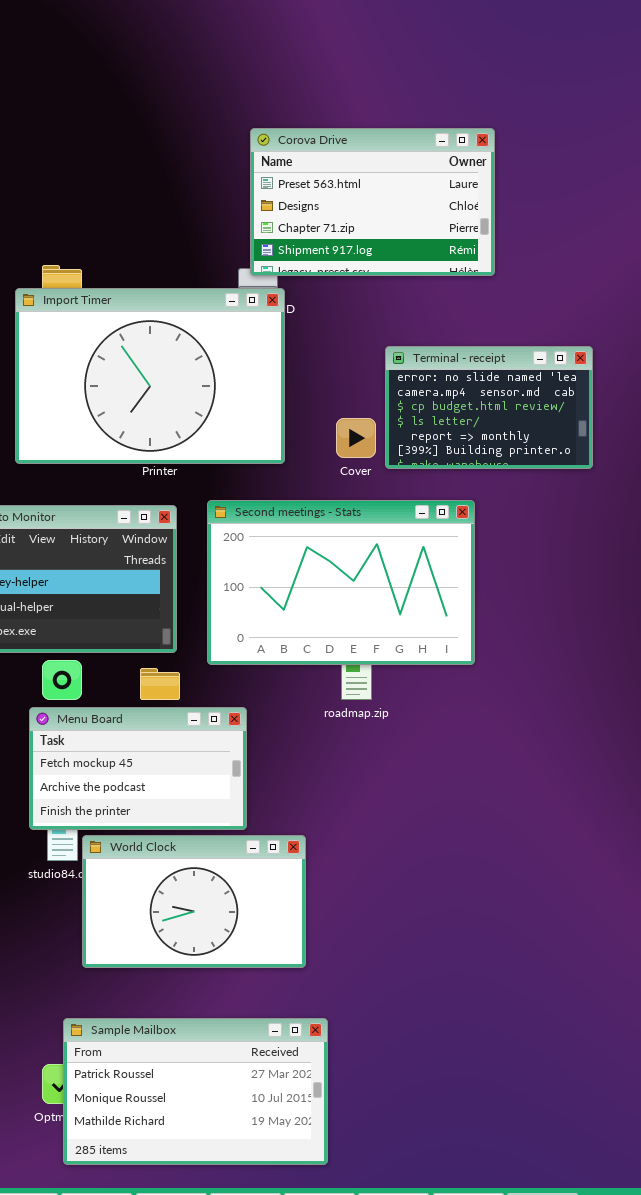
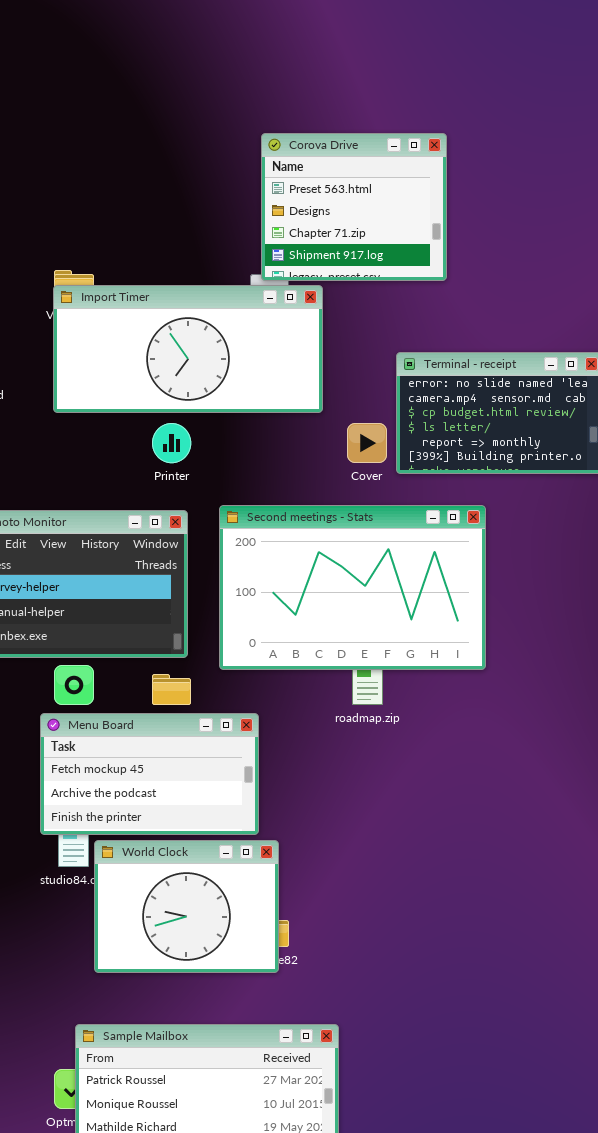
Corova Drive: [250,128,495,276] -> [261,133,447,281], resized
Import Timer: [15,288,285,464] -> [53,285,323,413], moved, resized
World Clock: [82,835,306,968] -> [94,840,279,973], resized

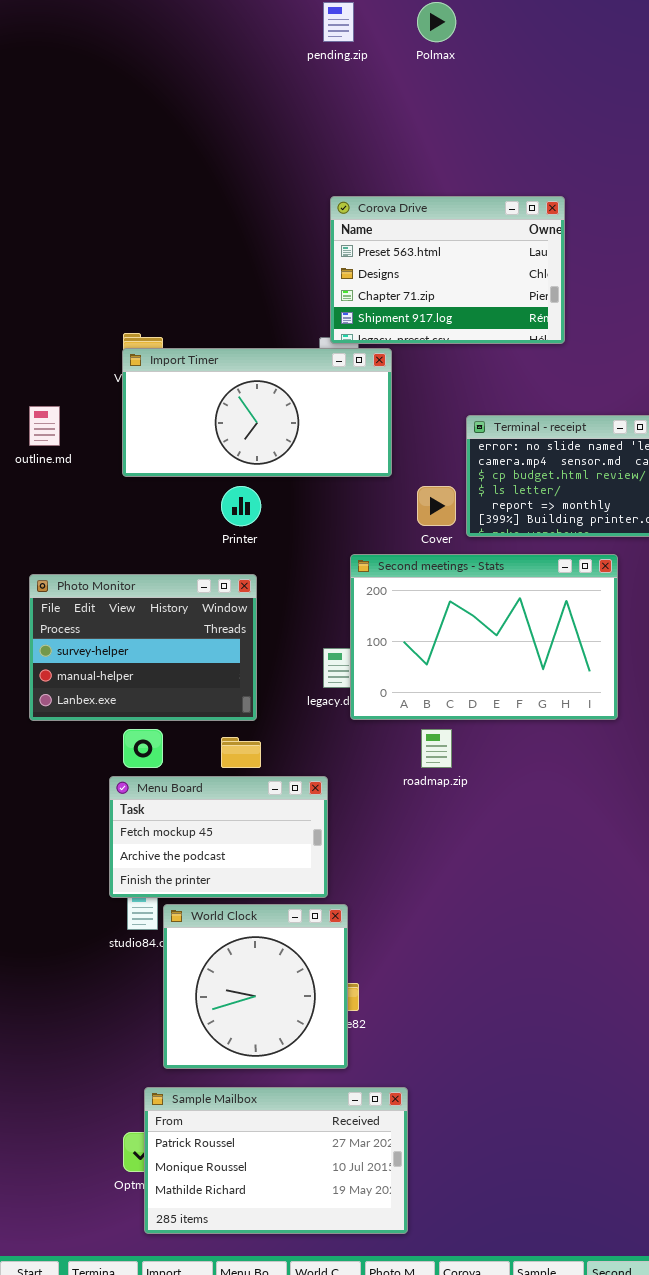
Corova Drive: [261,133,447,281] -> [330,196,565,344], resized
Second meetings - Stats: [219,505,486,670] -> [350,554,618,720], moved
World Clock: [94,840,279,973] -> [163,904,348,1069], resized

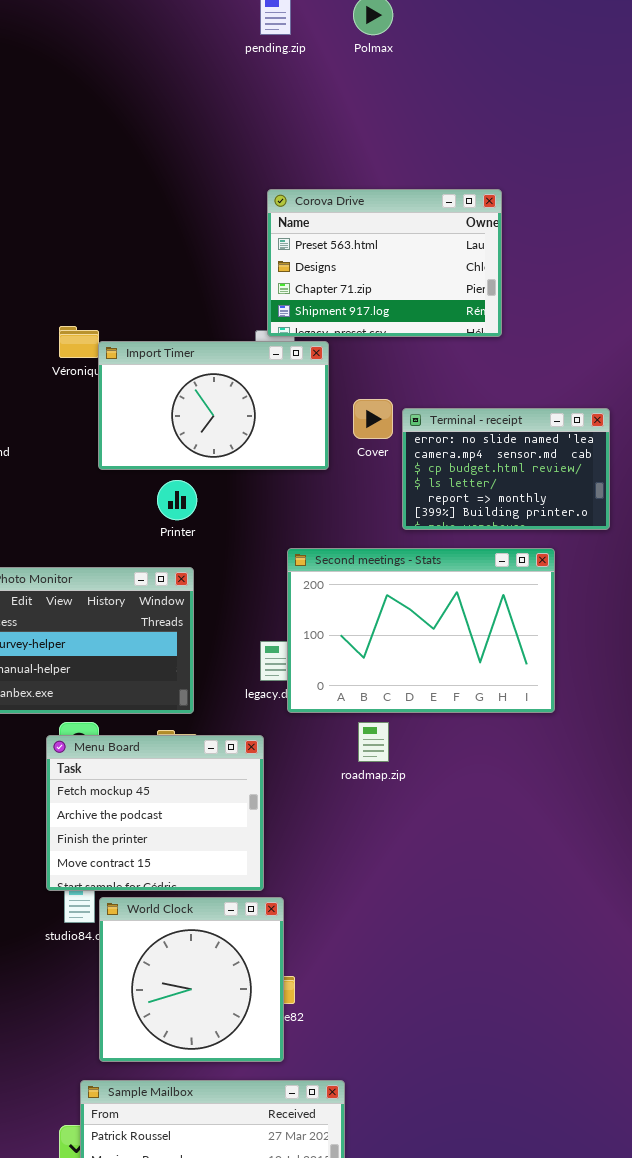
Import Timer: [122,348,392,477] -> [98,341,329,470], resized
Cover: [417,486,456,526] -> [353,399,393,439], moved
Menu Board: [109,776,328,898] -> [46,735,264,891], resized

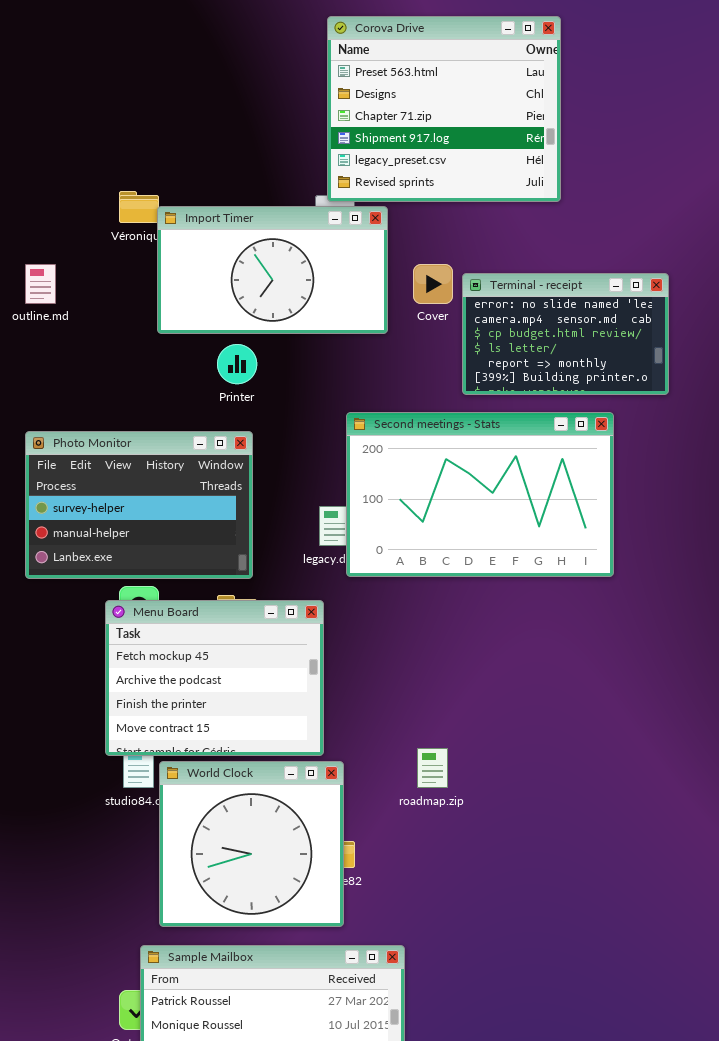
Corova Drive: [267,189,502,337] -> [327,16,561,202], resized
roadmap.zip: [358,722,389,762] -> [417,748,448,788], moved

